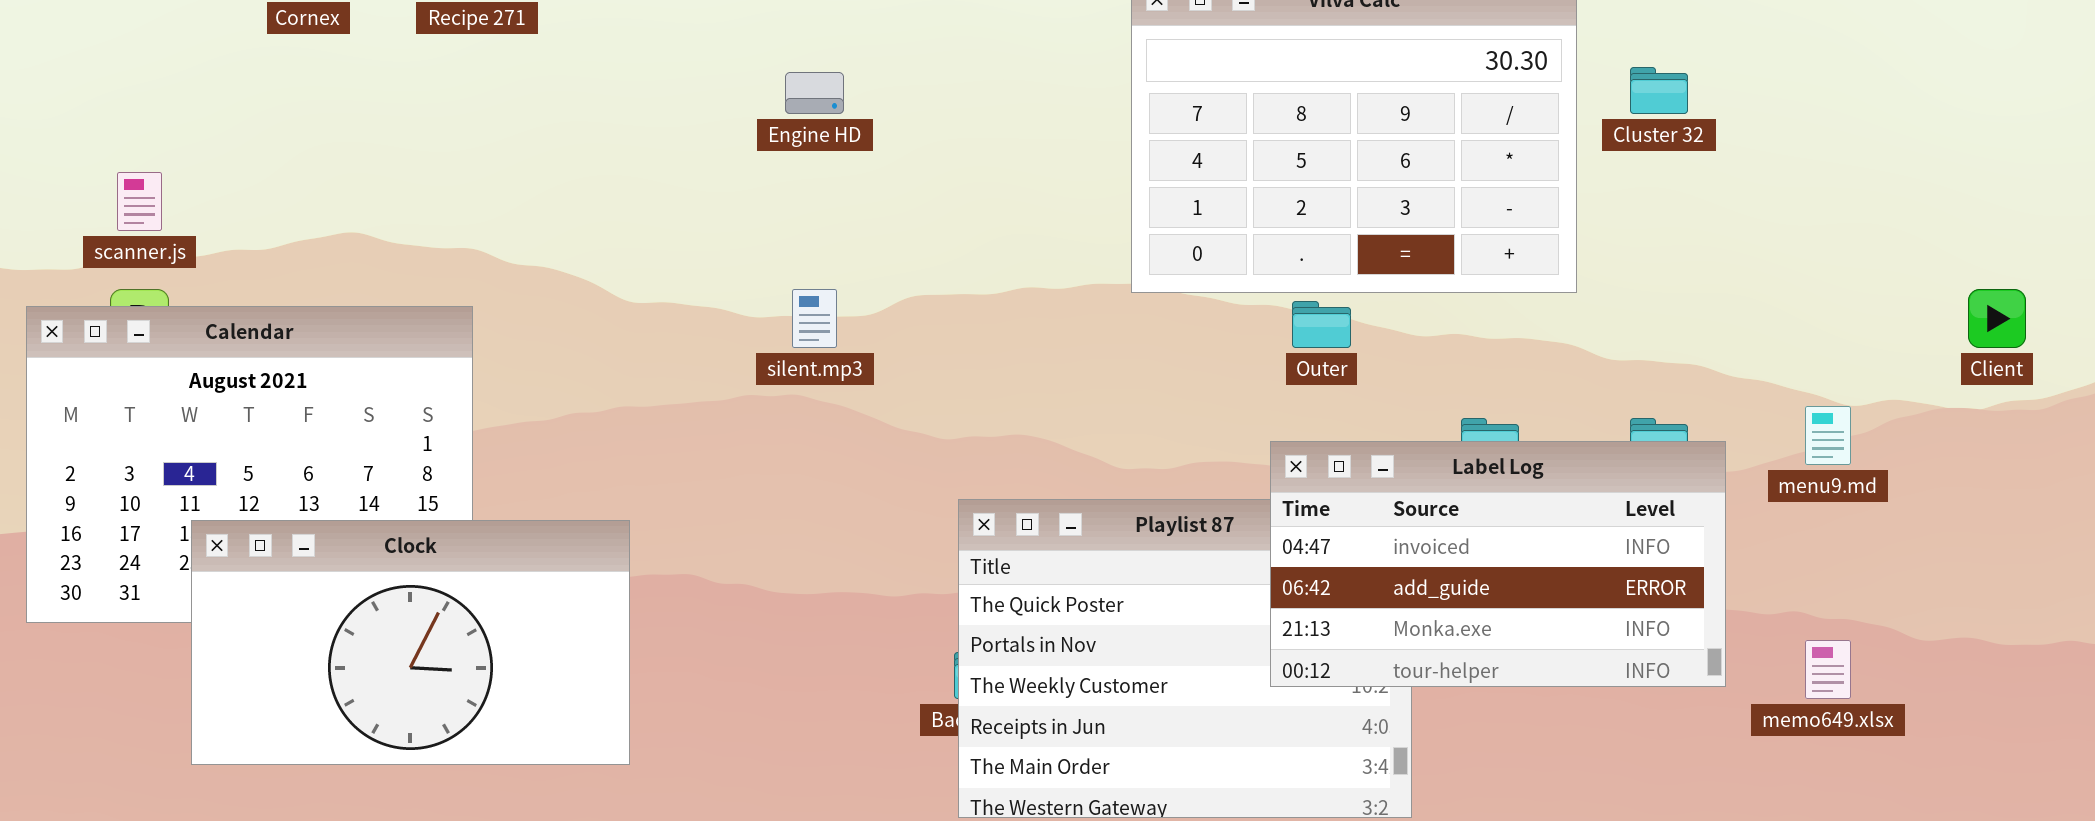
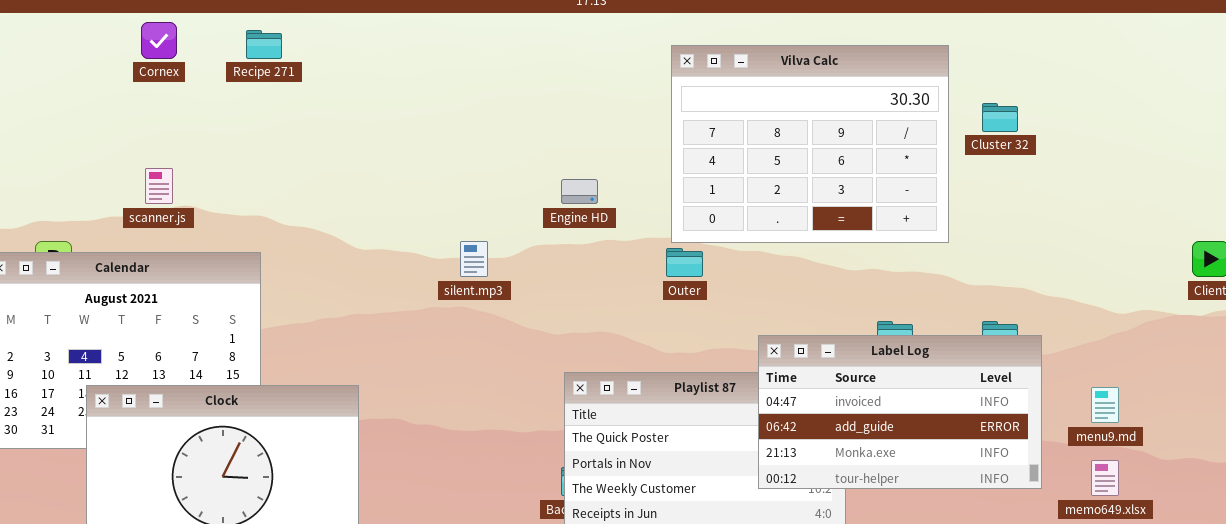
Engine HD: [785,72,844,114] -> [561,179,598,204], moved
scanner.js: [117,172,162,231] -> [145,168,173,204], moved
Outer: [1292,301,1351,348] -> [666,248,703,277], moved
menu9.md: [1805,406,1851,465] -> [1091,387,1119,423], moved

